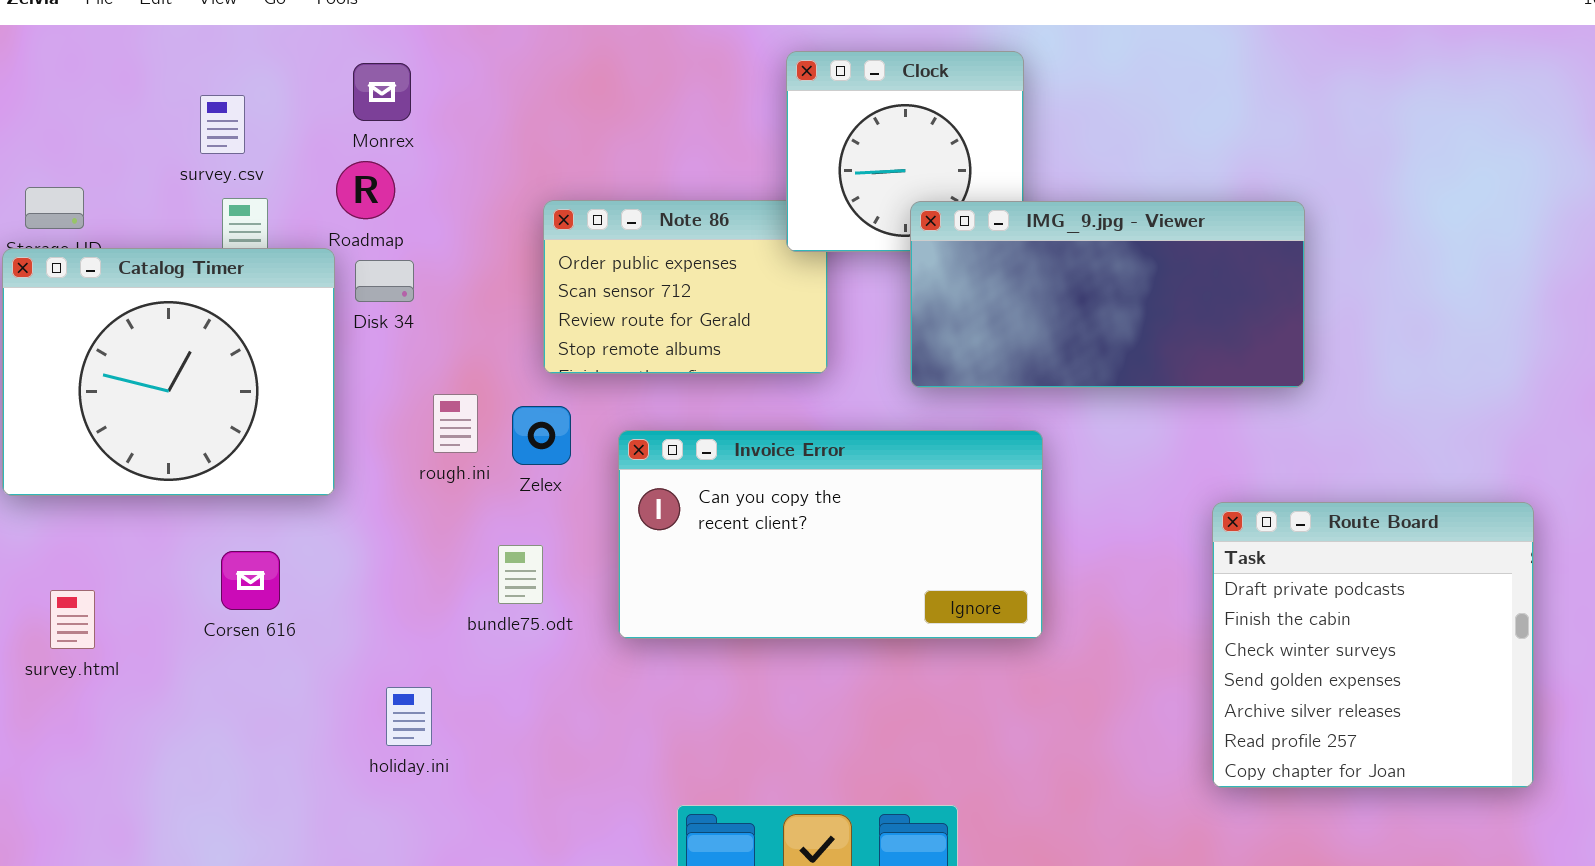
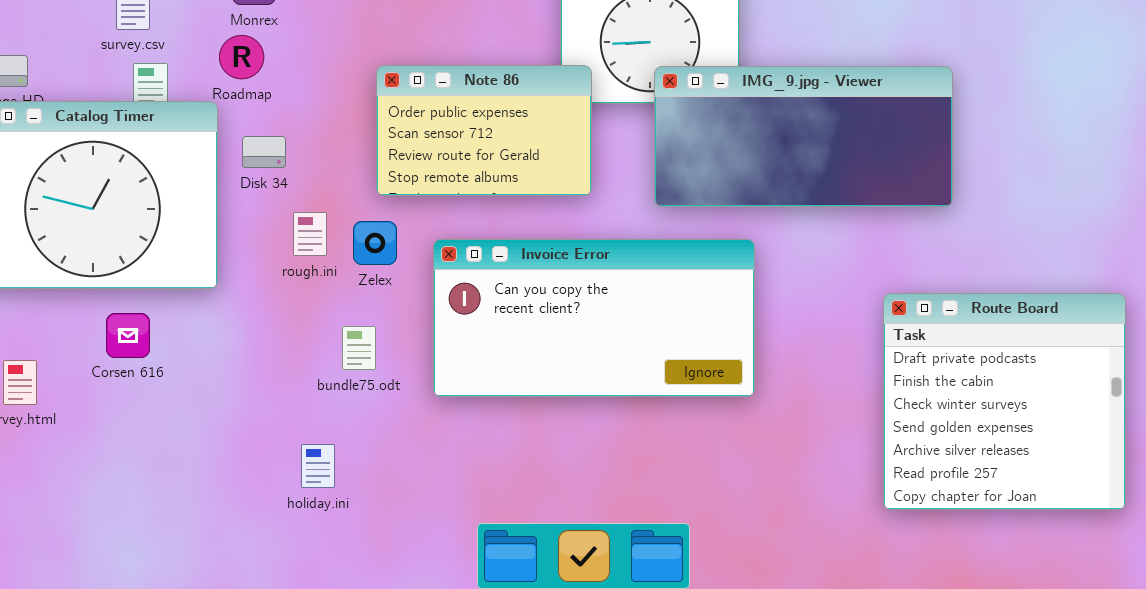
Note 86: [543,200,828,374] -> [376,65,592,196], raised
Disk 34: [355,260,414,302] -> [242,136,286,168], moved
Corsen 616: [221,551,280,610] -> [106,313,150,358], moved
holiday.ini: [386,687,432,746] -> [301,444,335,488], moved

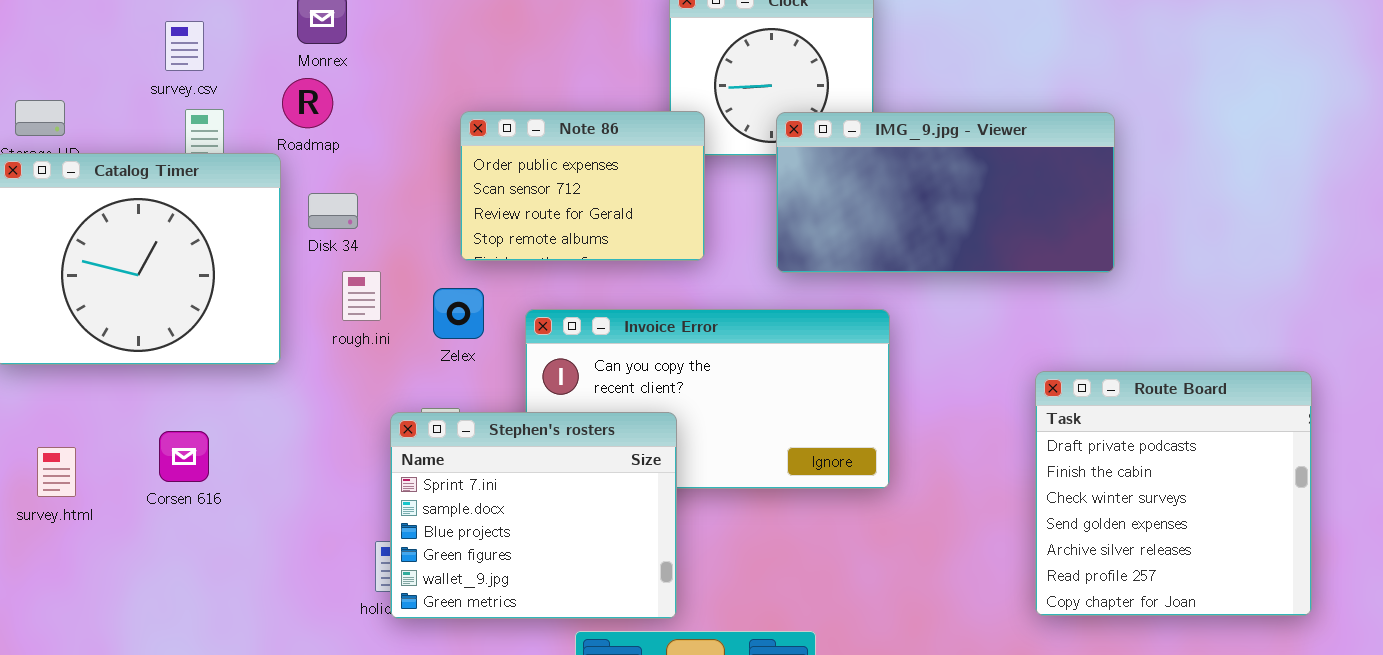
rough.ini: [293,212,327,256] -> [342,271,381,321], moved
Corsen 616: [106,313,150,358] -> [159,431,209,482], moved
Stephen's rosters: none -> [390,412,677,619], opened

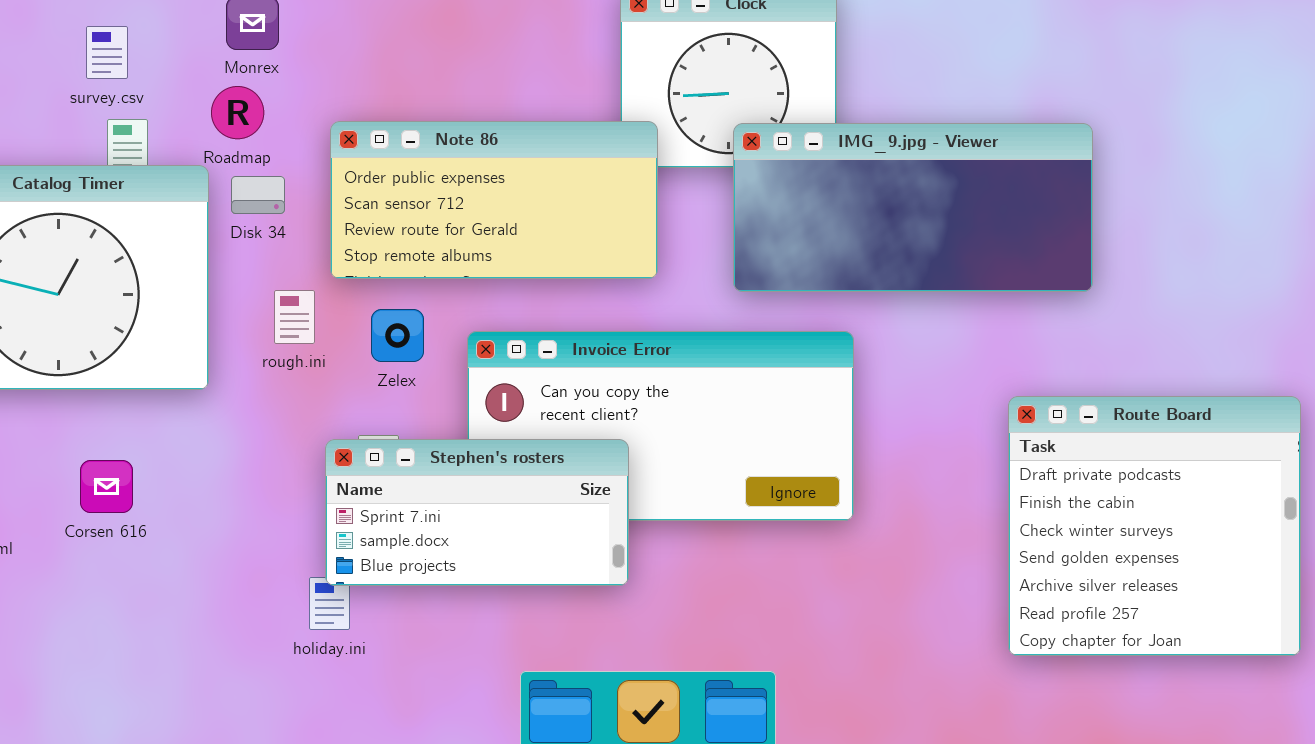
Note 86: [460,111,705,261] -> [330,121,658,279], resized
Disk 34: [308,193,358,229] -> [231,176,285,214], moved
Stephen's rosters: [390,412,677,619] -> [325,439,629,586], resized

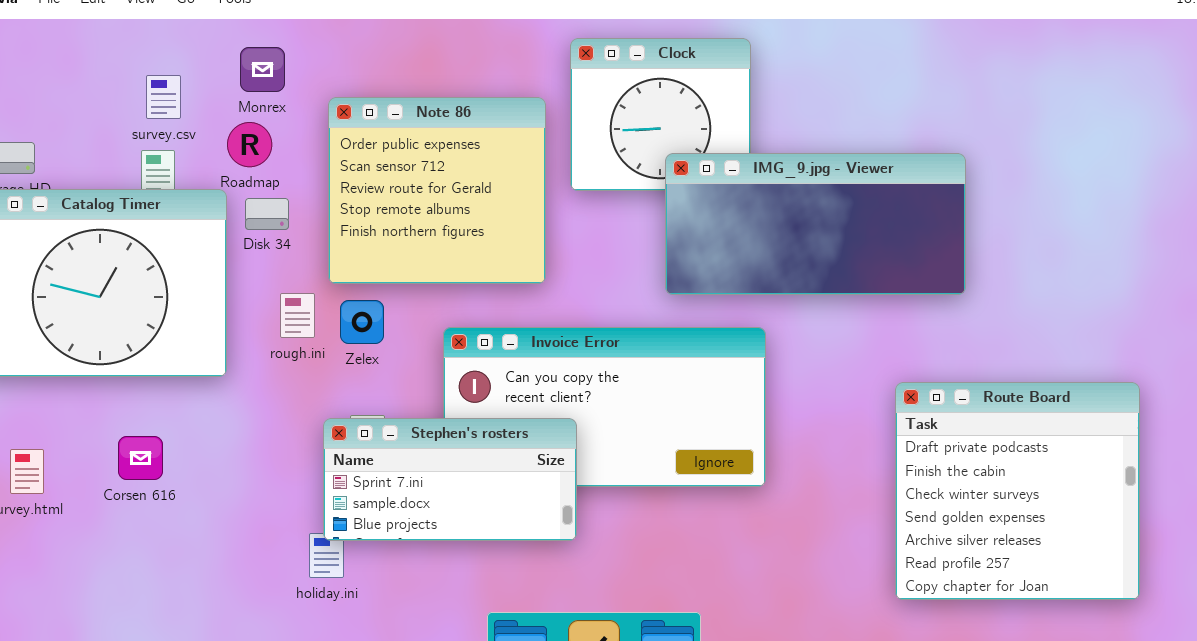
survey.csv: [86,26,128,79] -> [146,75,181,119], moved
Note 86: [330,121,658,279] -> [328,97,546,284], resized
Zelex: [371,309,424,362] -> [340,300,384,344], moved

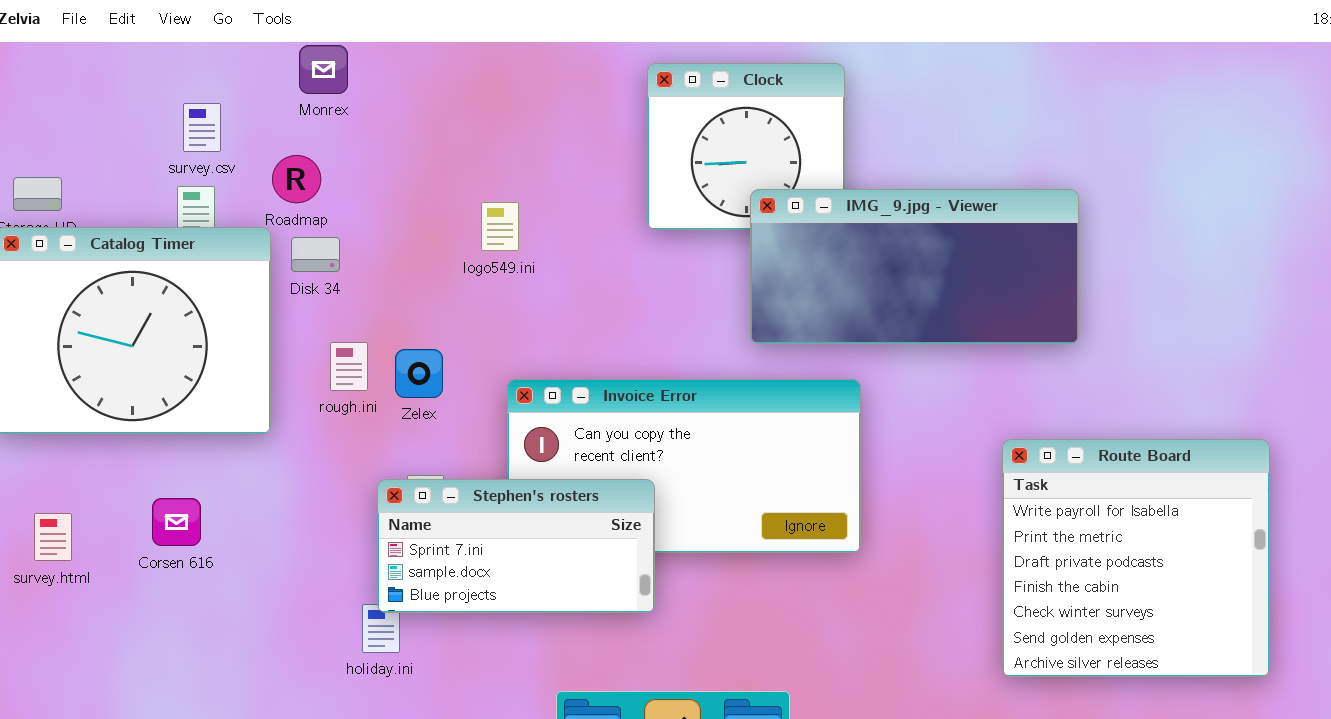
Monrex: [240,47,285,92] -> [299,45,348,94], moved
Note 86: [328,97,546,284] -> none, closed
Route Board: [895,382,1140,600] -> [1002,439,1270,677], scrolled up 2 rows

